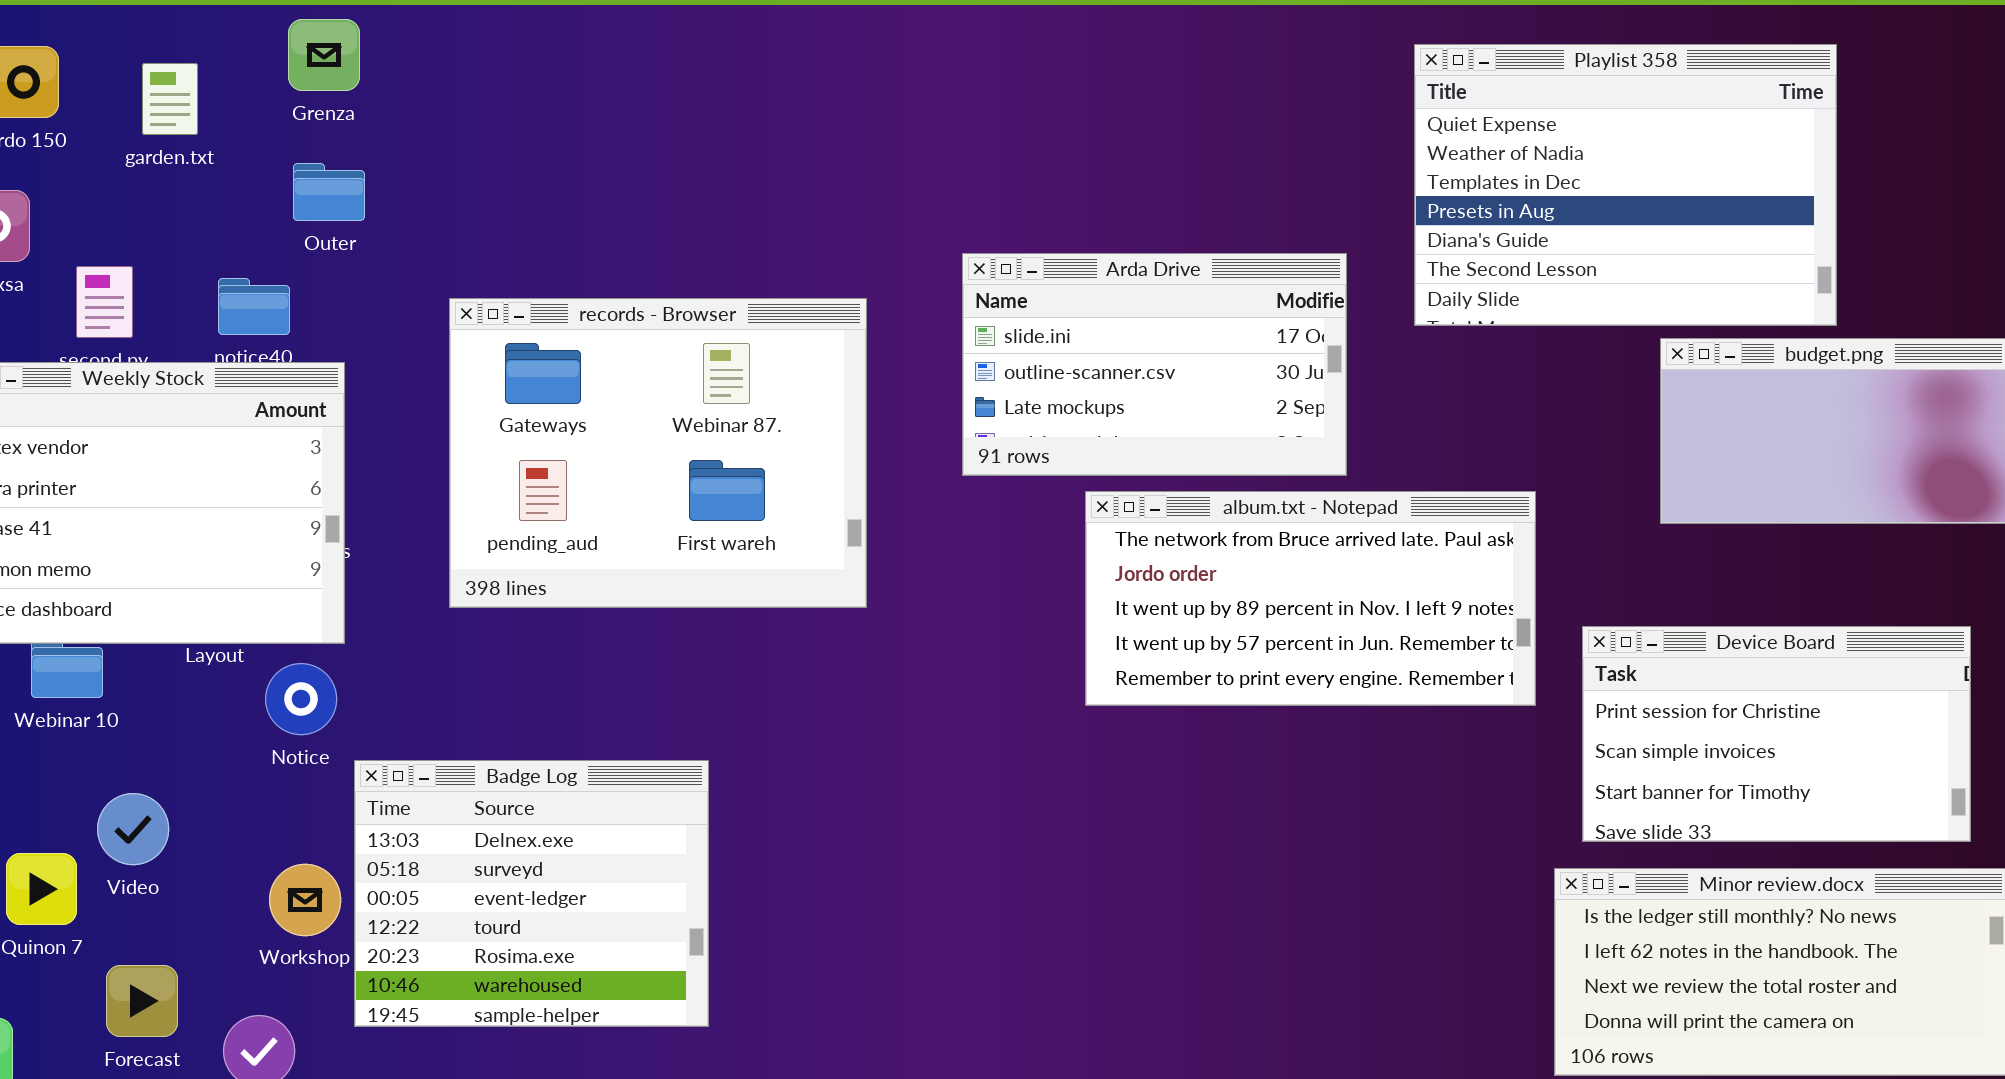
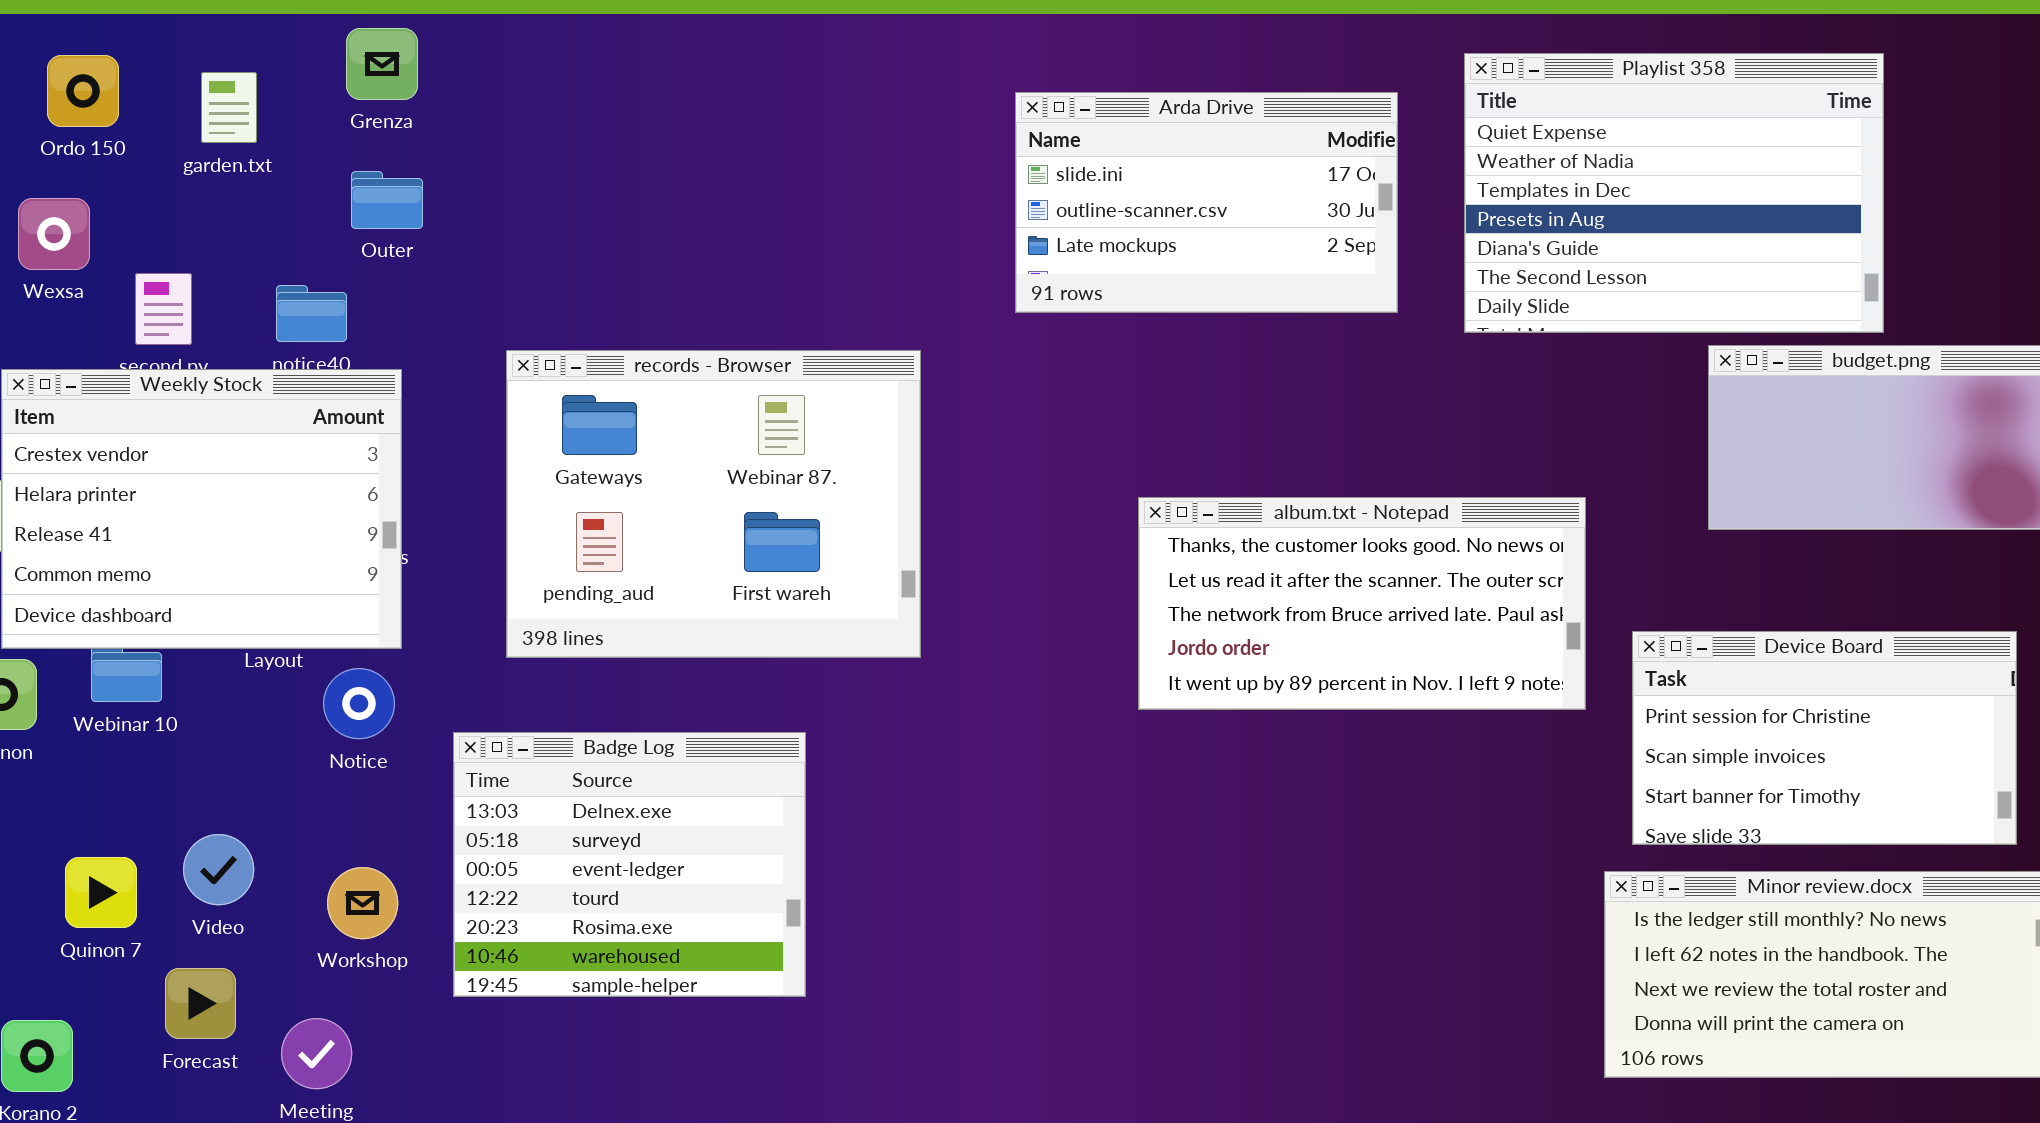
Arda Drive: [962,253,1347,476] -> [1015,92,1398,313], moved
records - Browser: [449,298,867,608] -> [506,350,921,658], moved
album.txt - Notepad: [1085,491,1536,706] -> [1138,497,1586,710], scrolled up 2 rows
Badge Log: [354,760,709,1027] -> [453,732,806,997], moved
Video: [97,793,169,865] -> [183,834,254,905], moved

